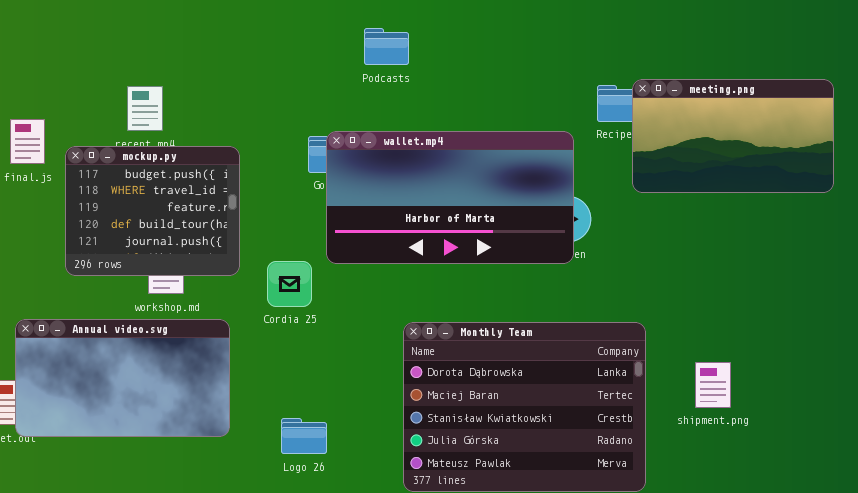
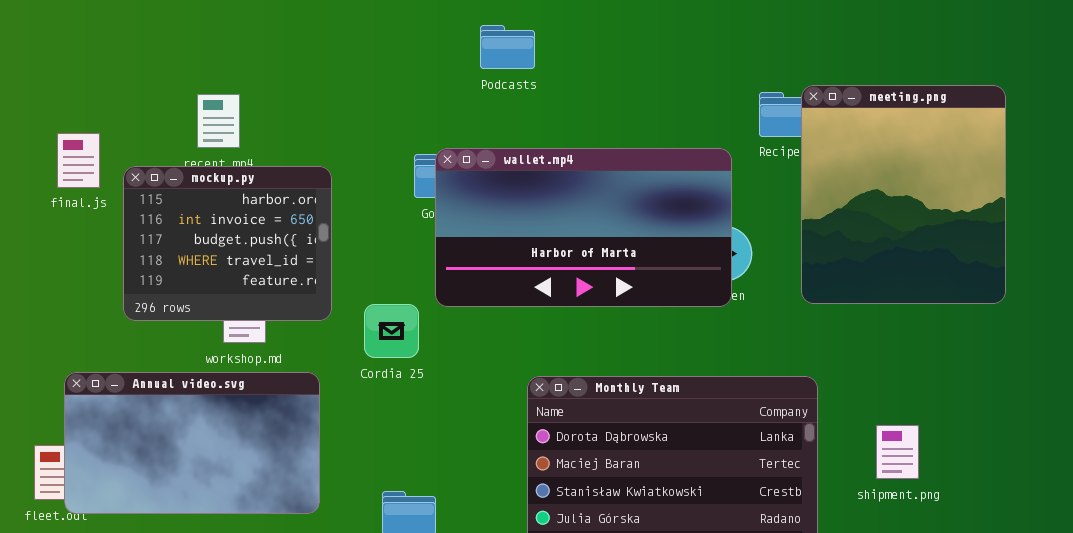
meeting.png: [632,79,834,193] -> [801,85,1006,304], resized
mockup.py: [65,146,240,276] -> [123,166,332,321], scrolled up 2 rows

